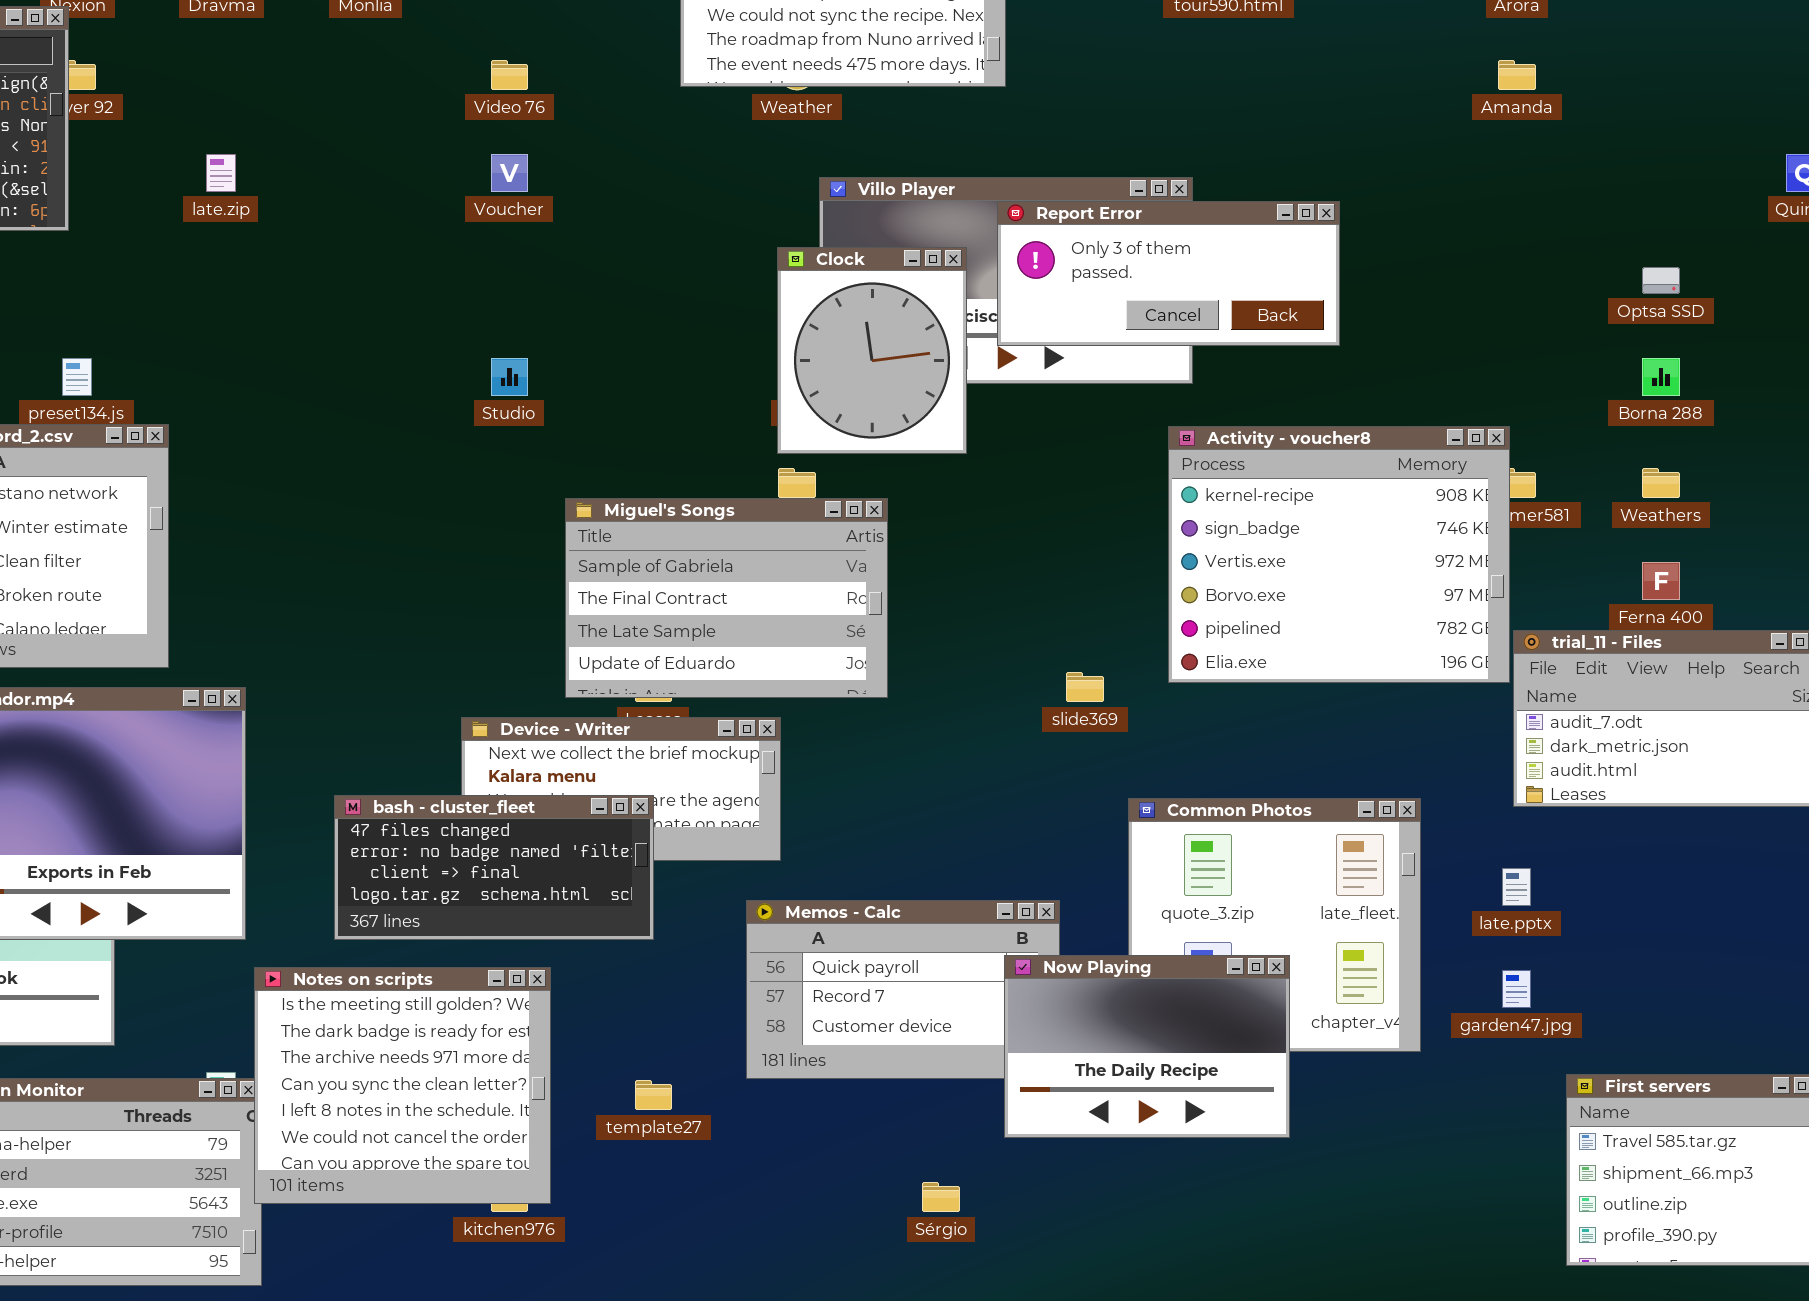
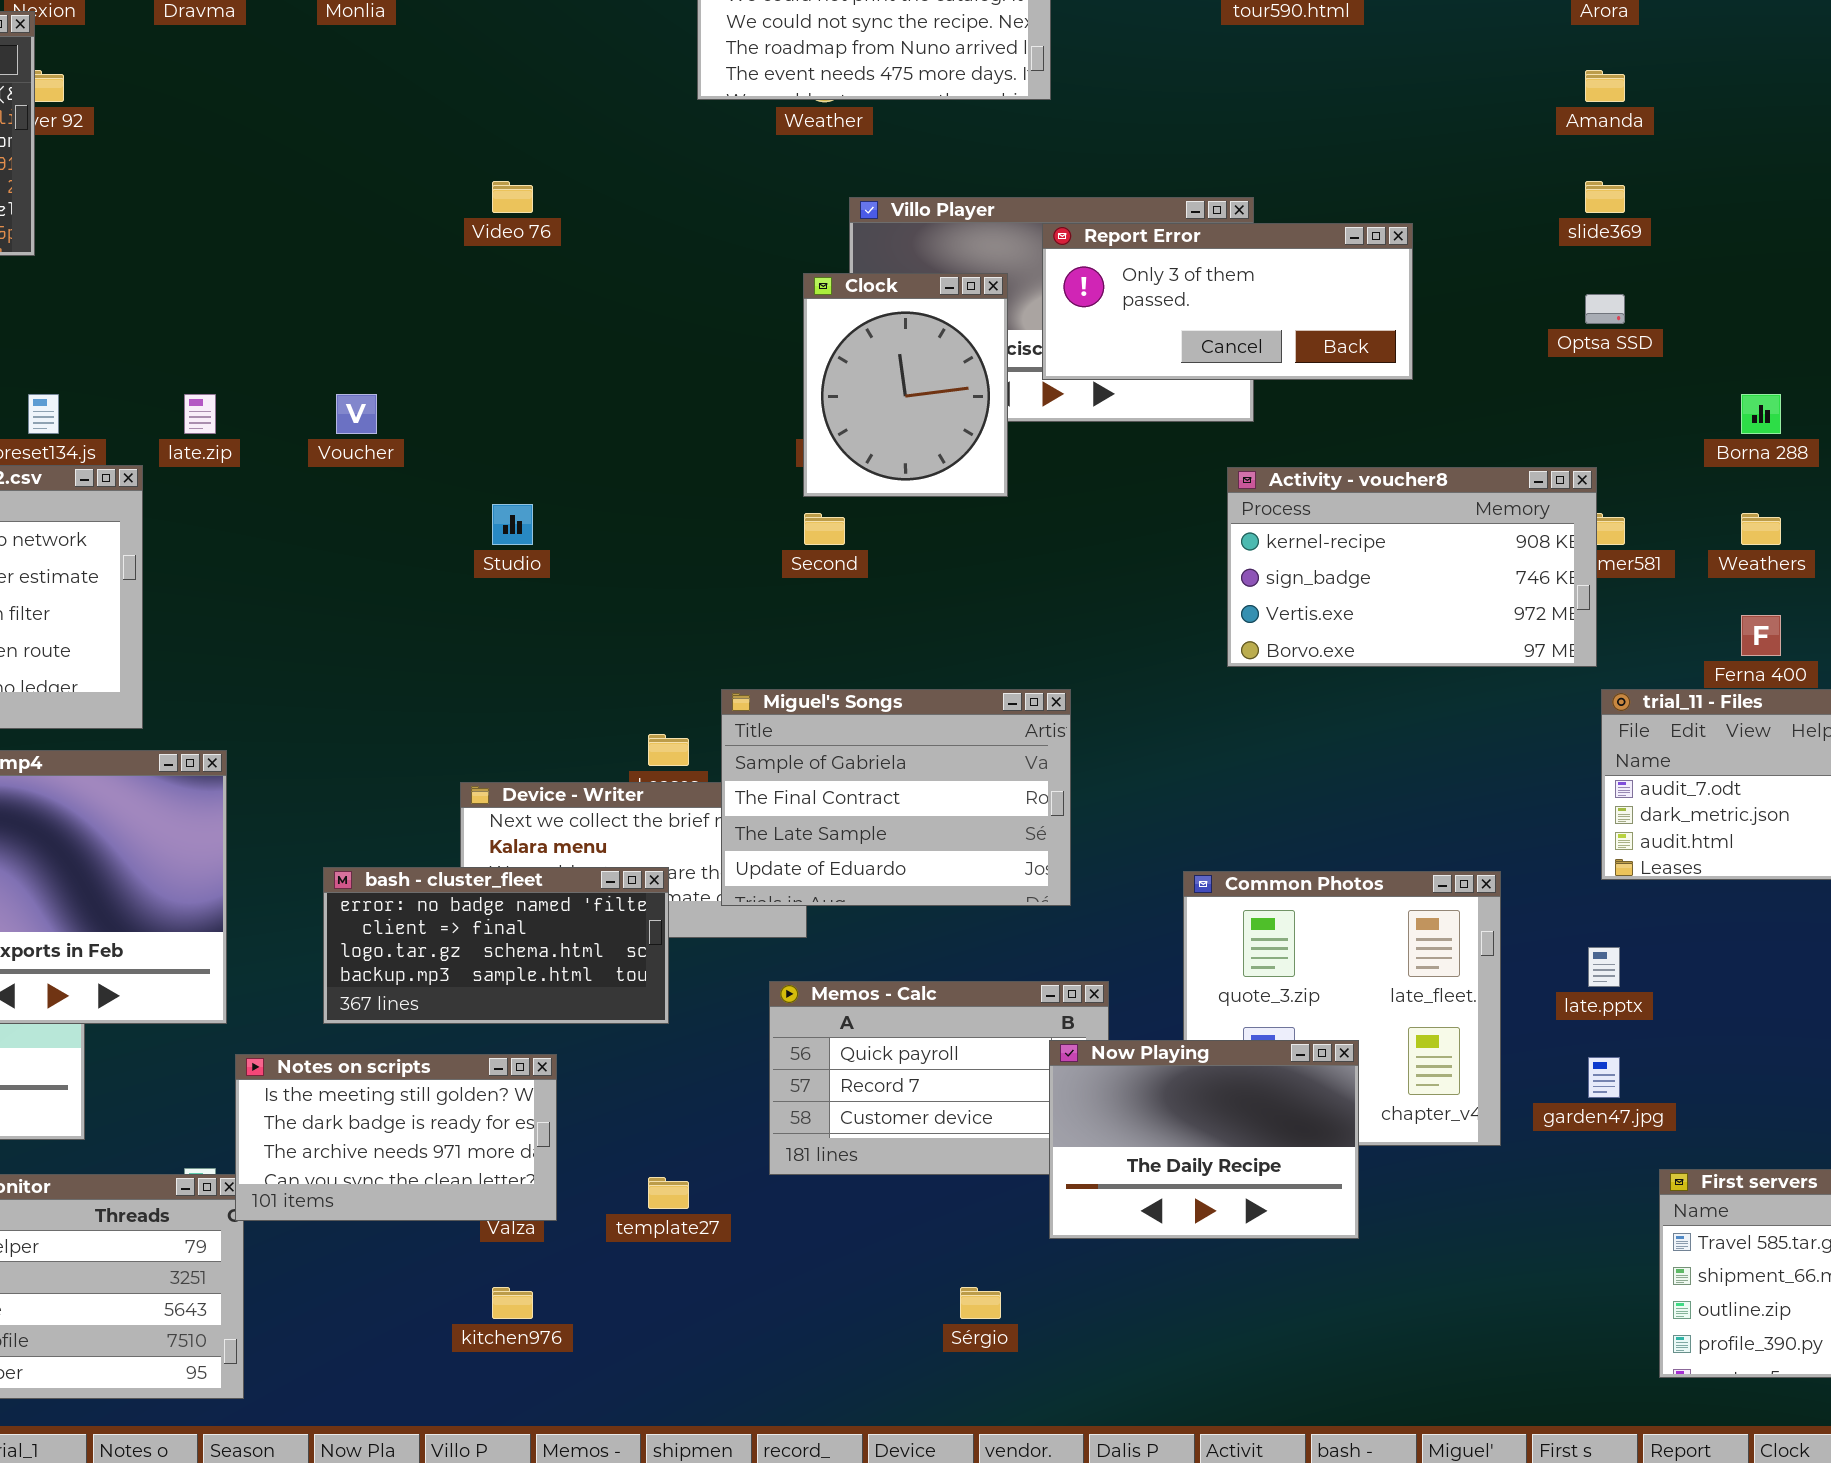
Video 76: [491,60,528,90] -> [492,181,533,213], moved
late.zip: [206,154,236,192] -> [184,394,216,434], moved
Voucher: [491,154,528,192] -> [336,394,377,434], moved
Optsa SSD: [1642,267,1680,294] -> [1585,294,1625,324], moved
Studio: [491,358,528,396] -> [492,504,533,545], moved
Activity - voucher8: [1168,426,1510,683] -> [1227,467,1597,667], resized
Miguel's Songs: [565,498,888,698] -> [721,689,1071,906], moved
slide369: [1066,672,1104,702] -> [1585,181,1625,213], moved
bash - cluster_fleet: [334,795,654,940] -> [323,867,669,1024], scrolled down 1 row
Notes on scripts: [254,967,551,1204] -> [235,1054,557,1221], resized

